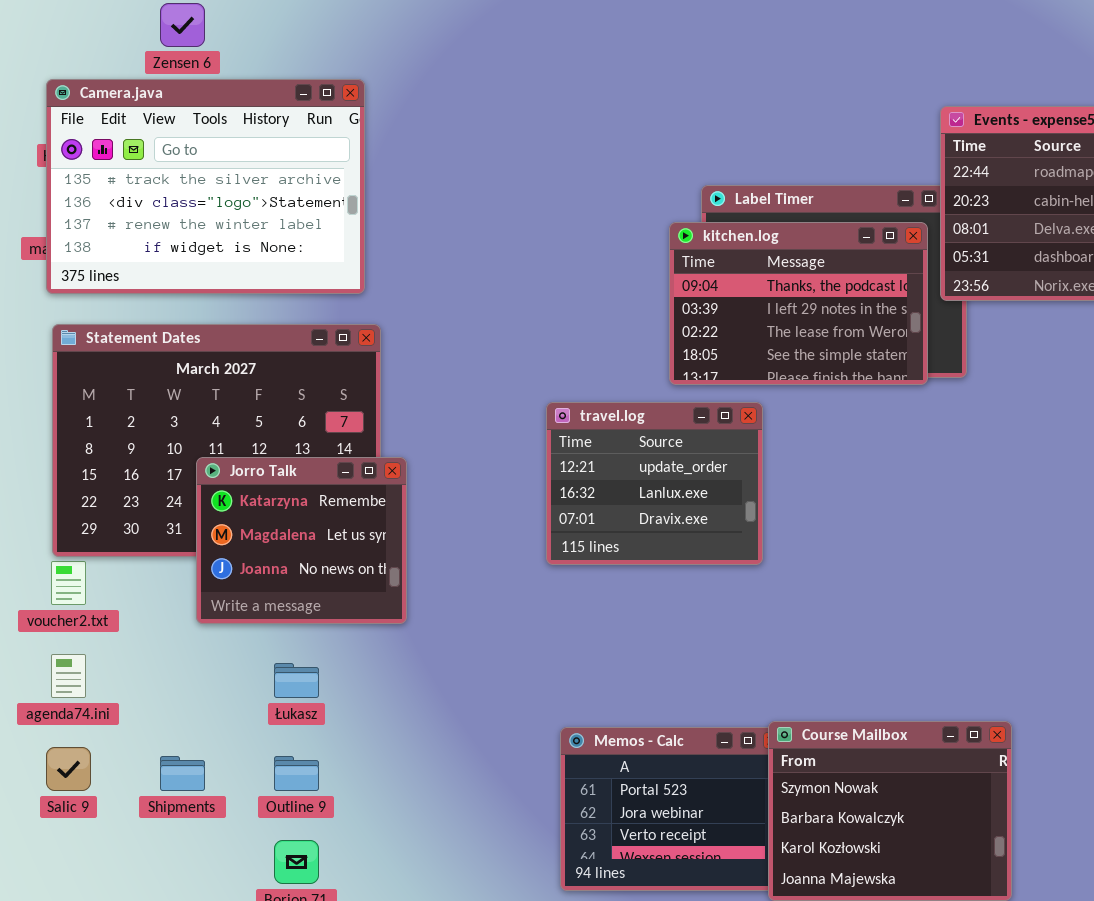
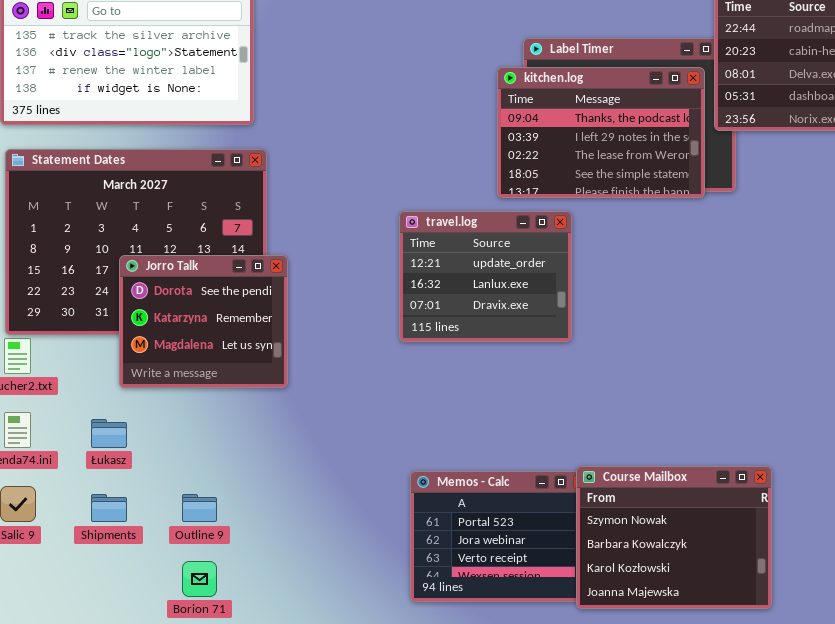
Jorro Talk: [196,457,407,624] -> [119,255,288,388], scrolled up 1 row
Łukasz: [274,663,319,698] -> [91,419,127,448], moved

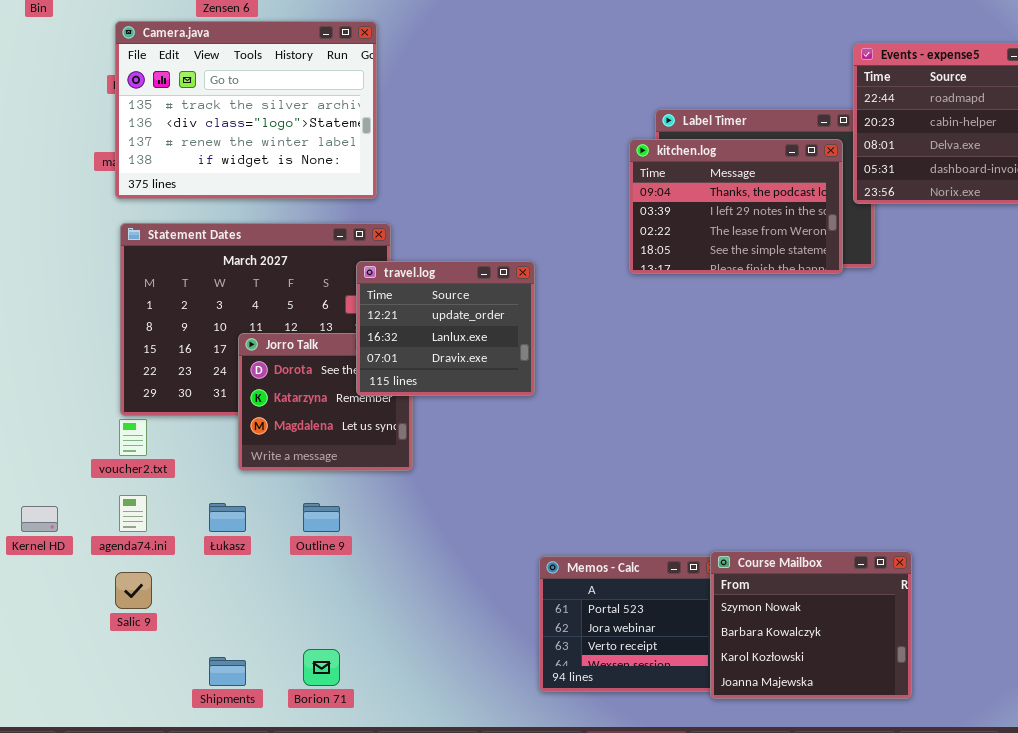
travel.log: [399,211,572,342] -> [356,261,535,396], moved
Shipments: [91,494,127,522] -> [209,657,246,686], moved
Outline 9: [182,494,217,522] -> [303,503,340,532], moved

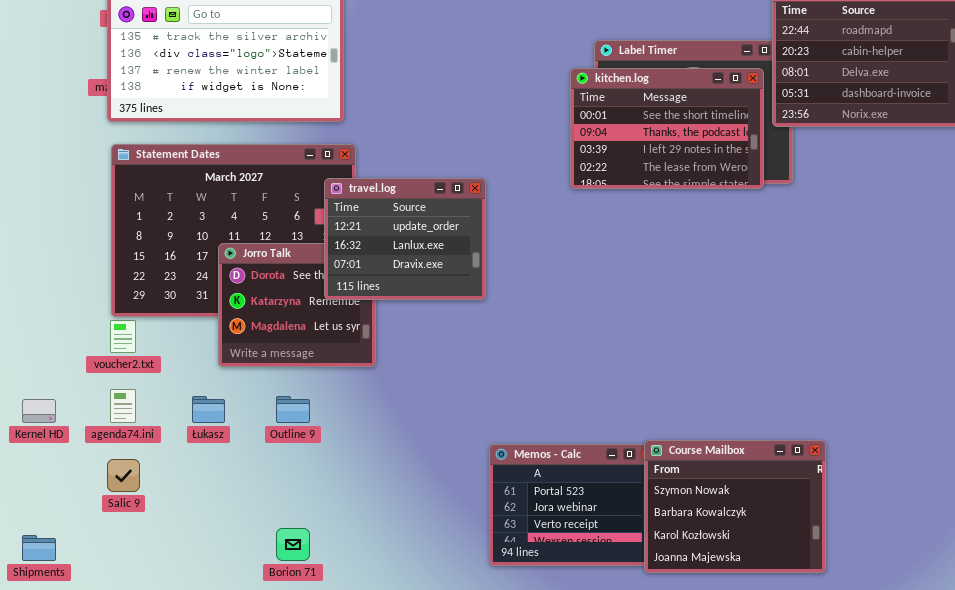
kitchen.log: [629,139,843,274] -> [570,68,764,189], scrolled up 1 row
Shipments: [209,657,246,686] -> [22,535,56,561], moved

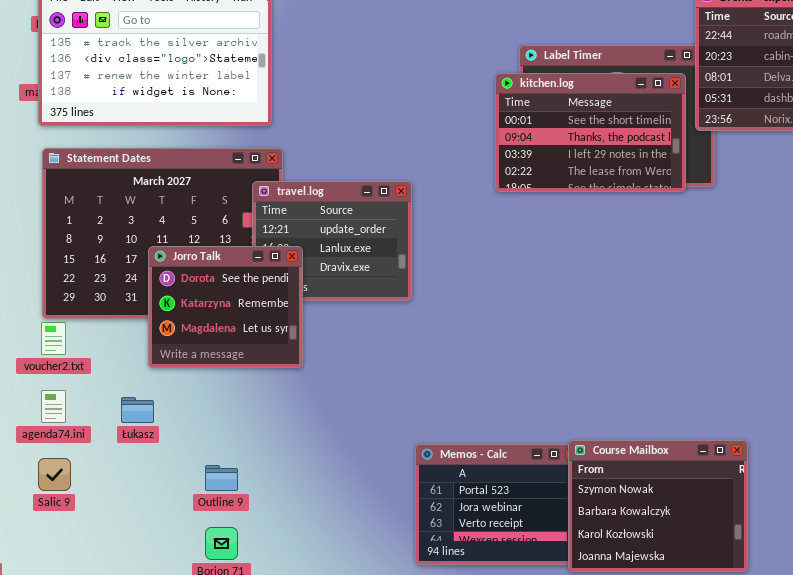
Jorro Talk: [218,243,376,367] -> [148,246,303,368], raised
Outline 9: [276,396,310,423] -> [205,465,238,491], moved

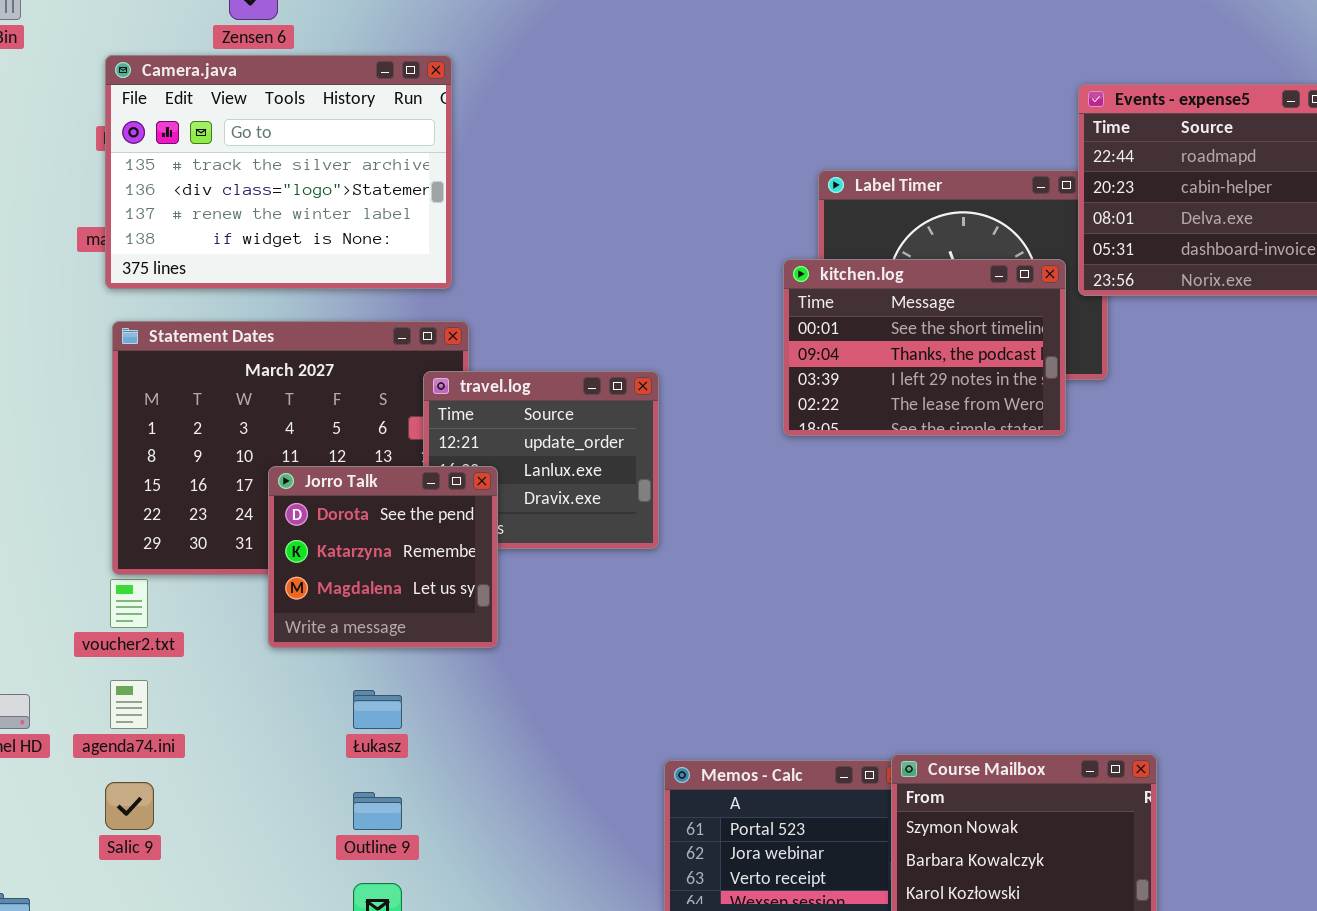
kitchen.log: [495,73,686,192] -> [783,259,1066,436], moved
Łukasz: [121,397,154,423] -> [353,690,402,729], moved

